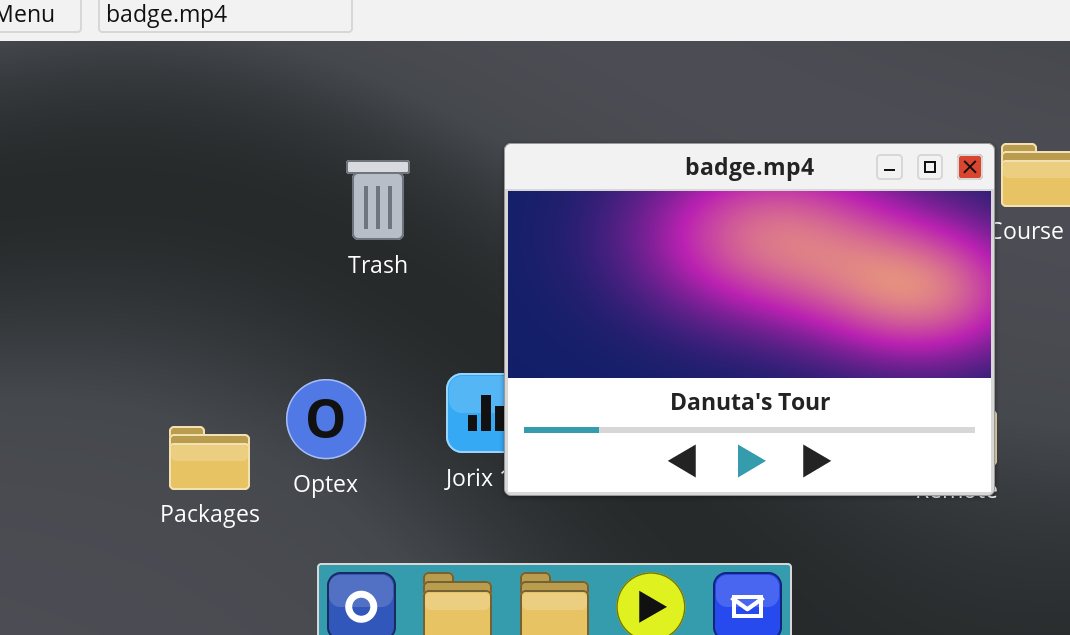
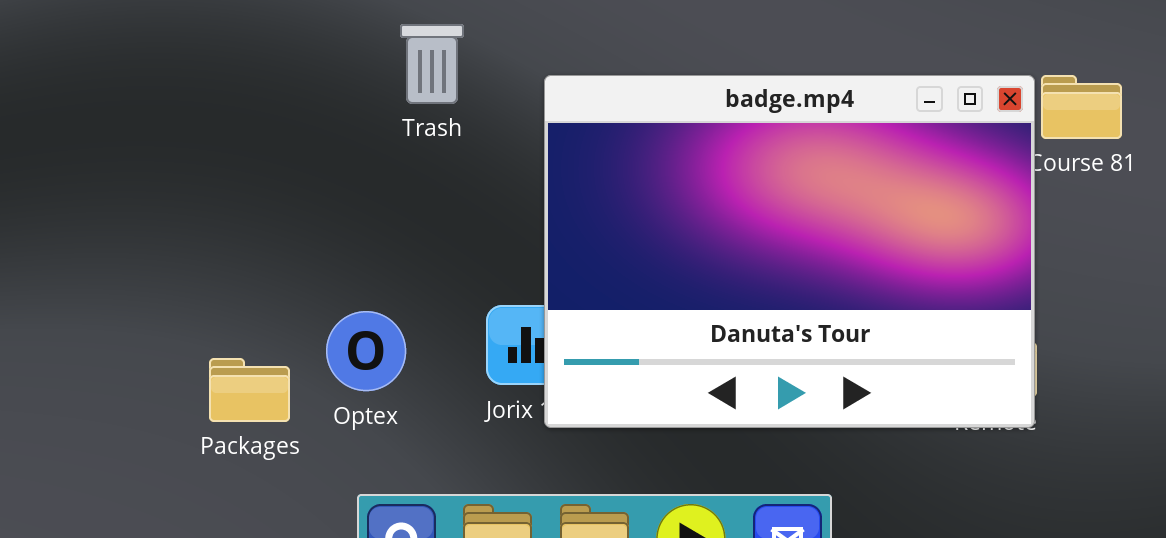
Trash: [346,160,410,240] -> [400,24,464,104], moved

